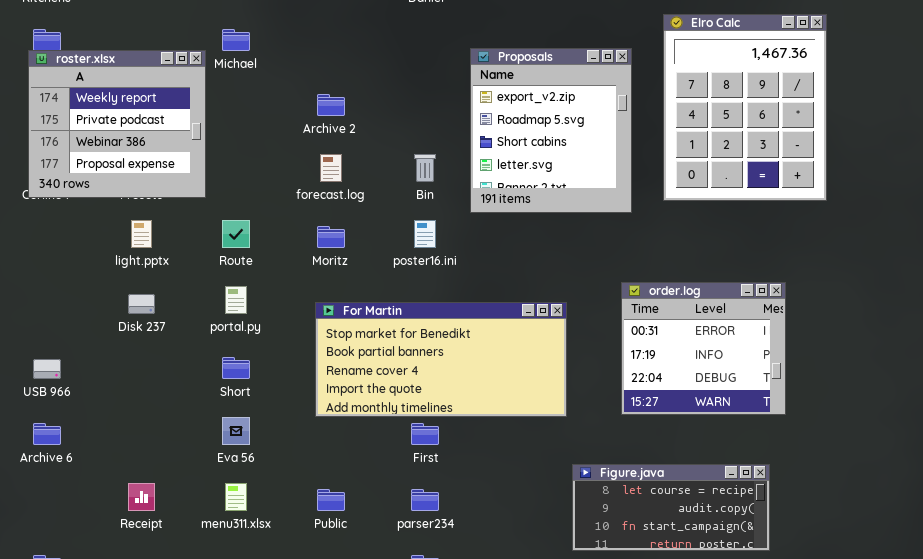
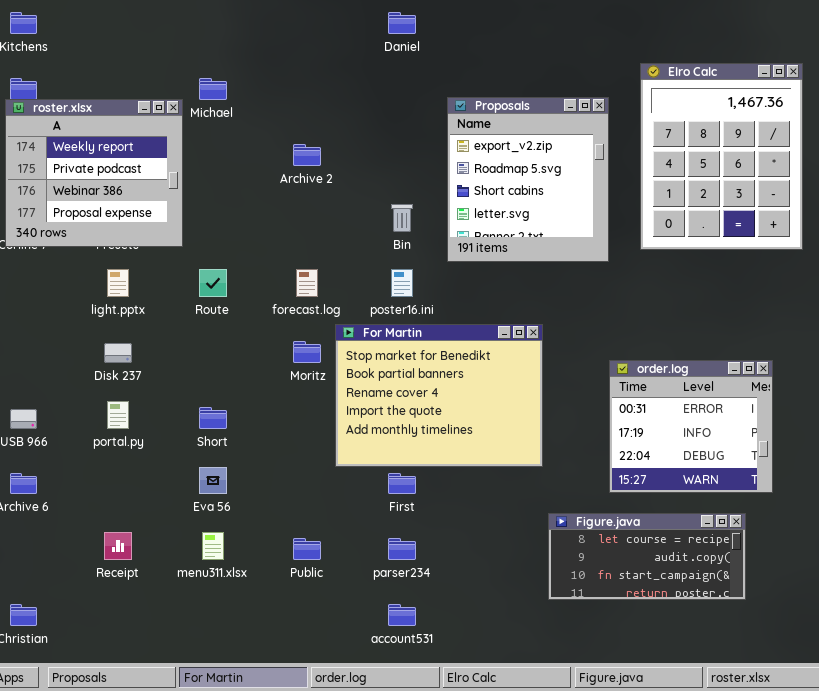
forecast.log: [320,154,342,182] -> [296,269,318,297], moved
Moritz: [317,226,345,248] -> [293,341,321,363], moved
order.log: [621,282,786,415] -> [609,360,773,493], moved
portal.py: [225,286,247,314] -> [107,401,129,429], moved
For Martin: [315,302,567,417] -> [335,324,543,467], resized

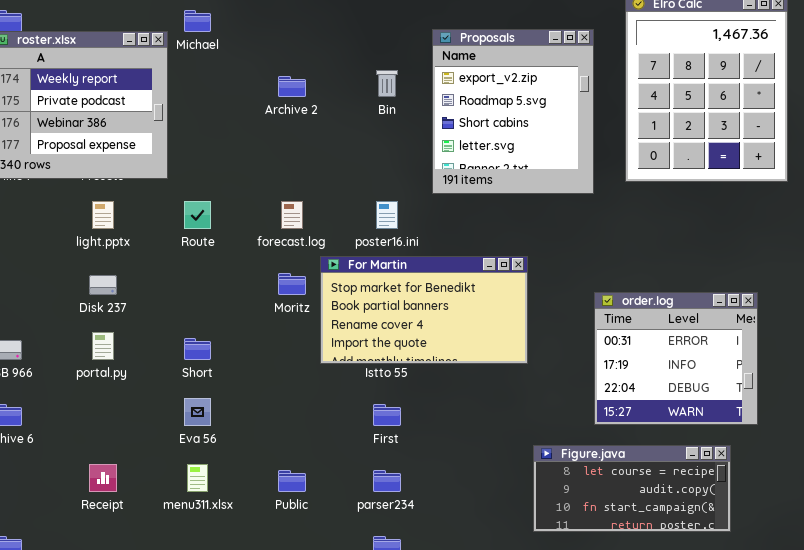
Bin: [391,204,413,232] -> [376,70,398,97], moved
For Martin: [335,324,543,467] -> [320,256,528,364], resized

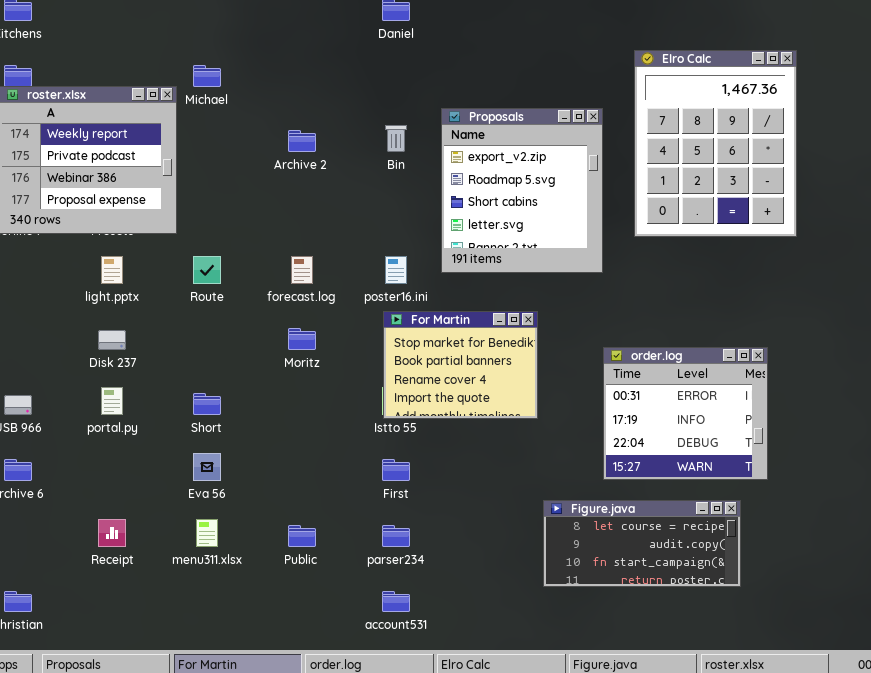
Proposals: [432,29,594,194] -> [441,108,603,273], moved
For Martin: [320,256,528,364] -> [383,311,538,419], resized

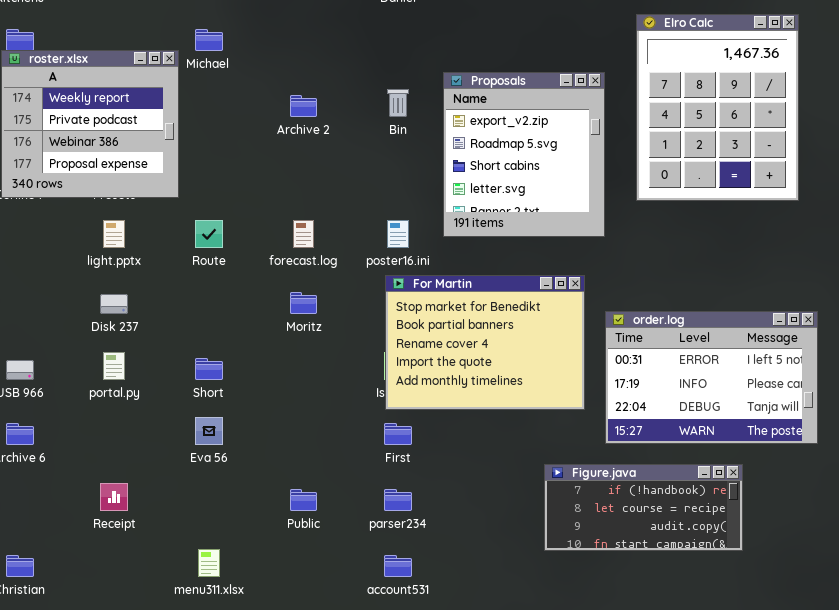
For Martin: [383,311,538,419] -> [385,275,585,410], resized
order.log: [603,347,768,480] -> [605,311,818,444], resized
Figure.java: [543,500,741,587] -> [544,464,743,551], scrolled up 1 row
menu311.xlsx: [196,519,218,547] -> [198,549,220,577], moved

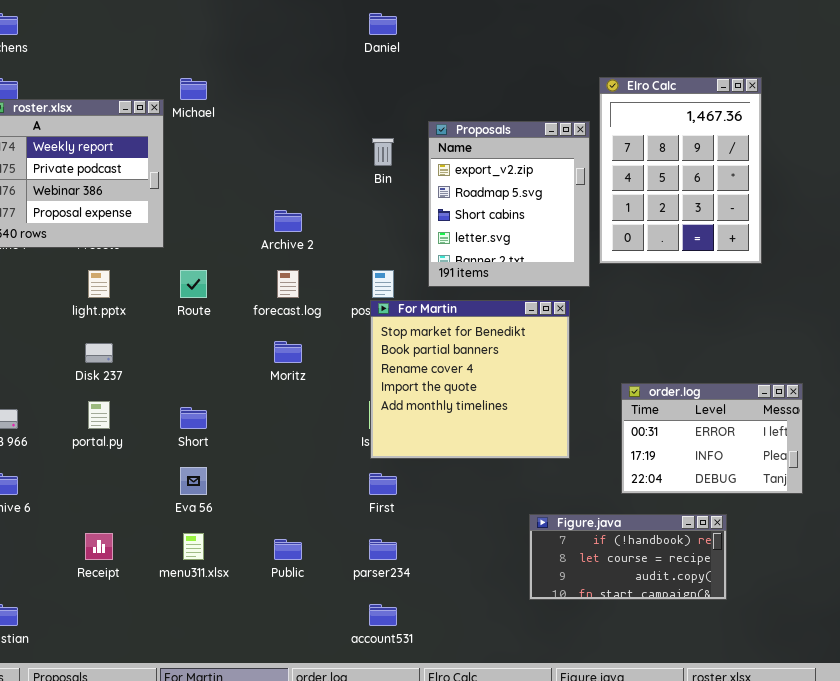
Elro Calc: [636,14,799,201] -> [599,77,762,264], moved
Archive 2: [290,95,317,117] -> [274,210,302,232], moved
For Martin: [385,275,585,410] -> [370,300,570,459], resized
order.log: [605,311,818,444] -> [621,383,803,494], resized
menu311.xlsx: [198,549,220,577] -> [183,533,204,560], moved

